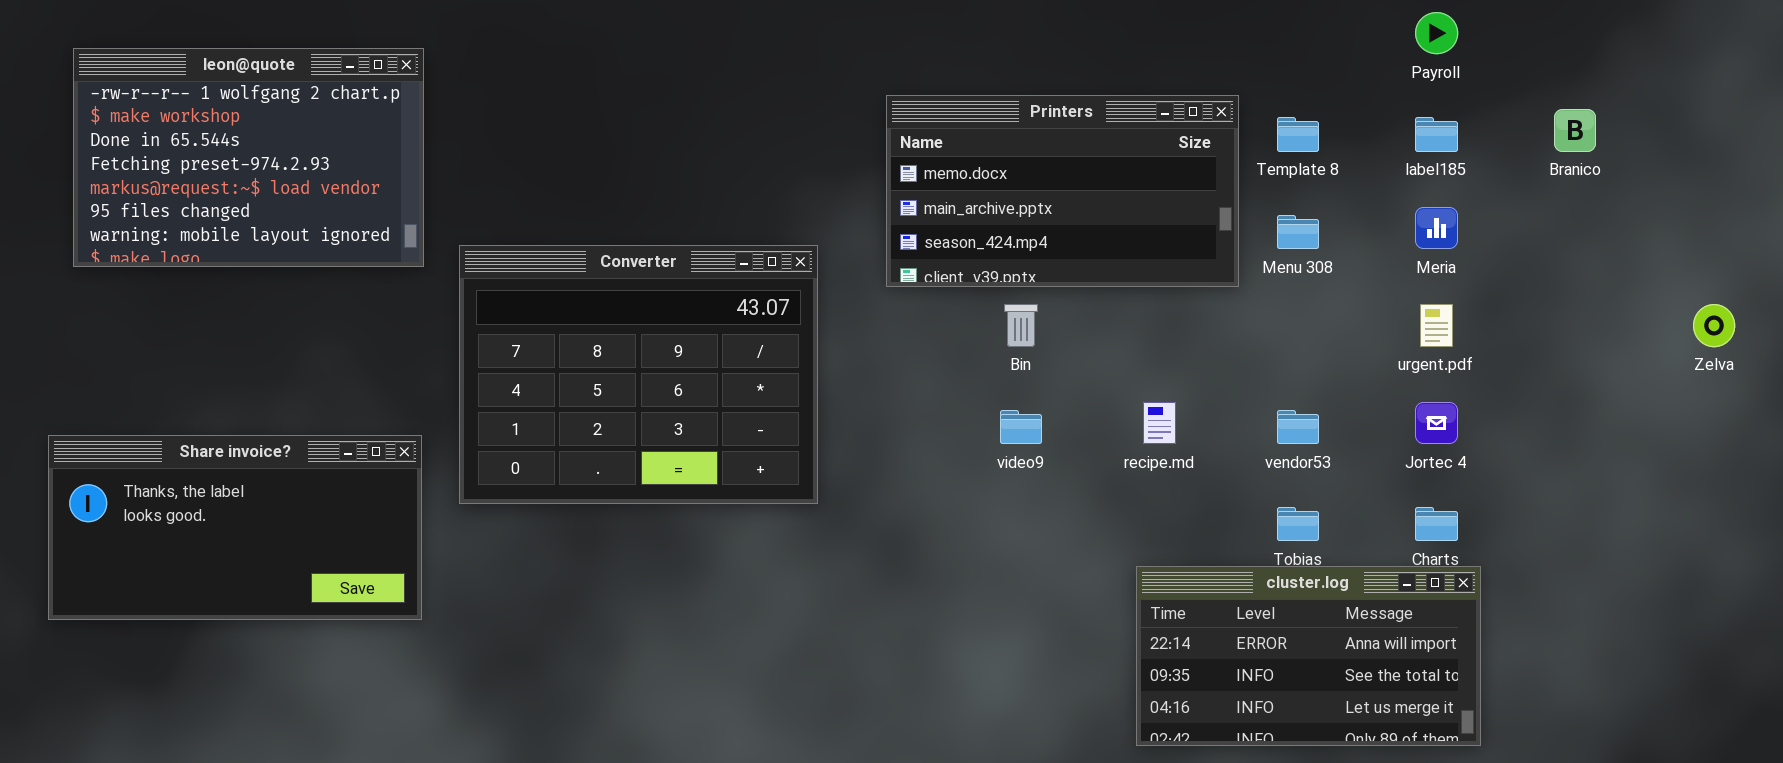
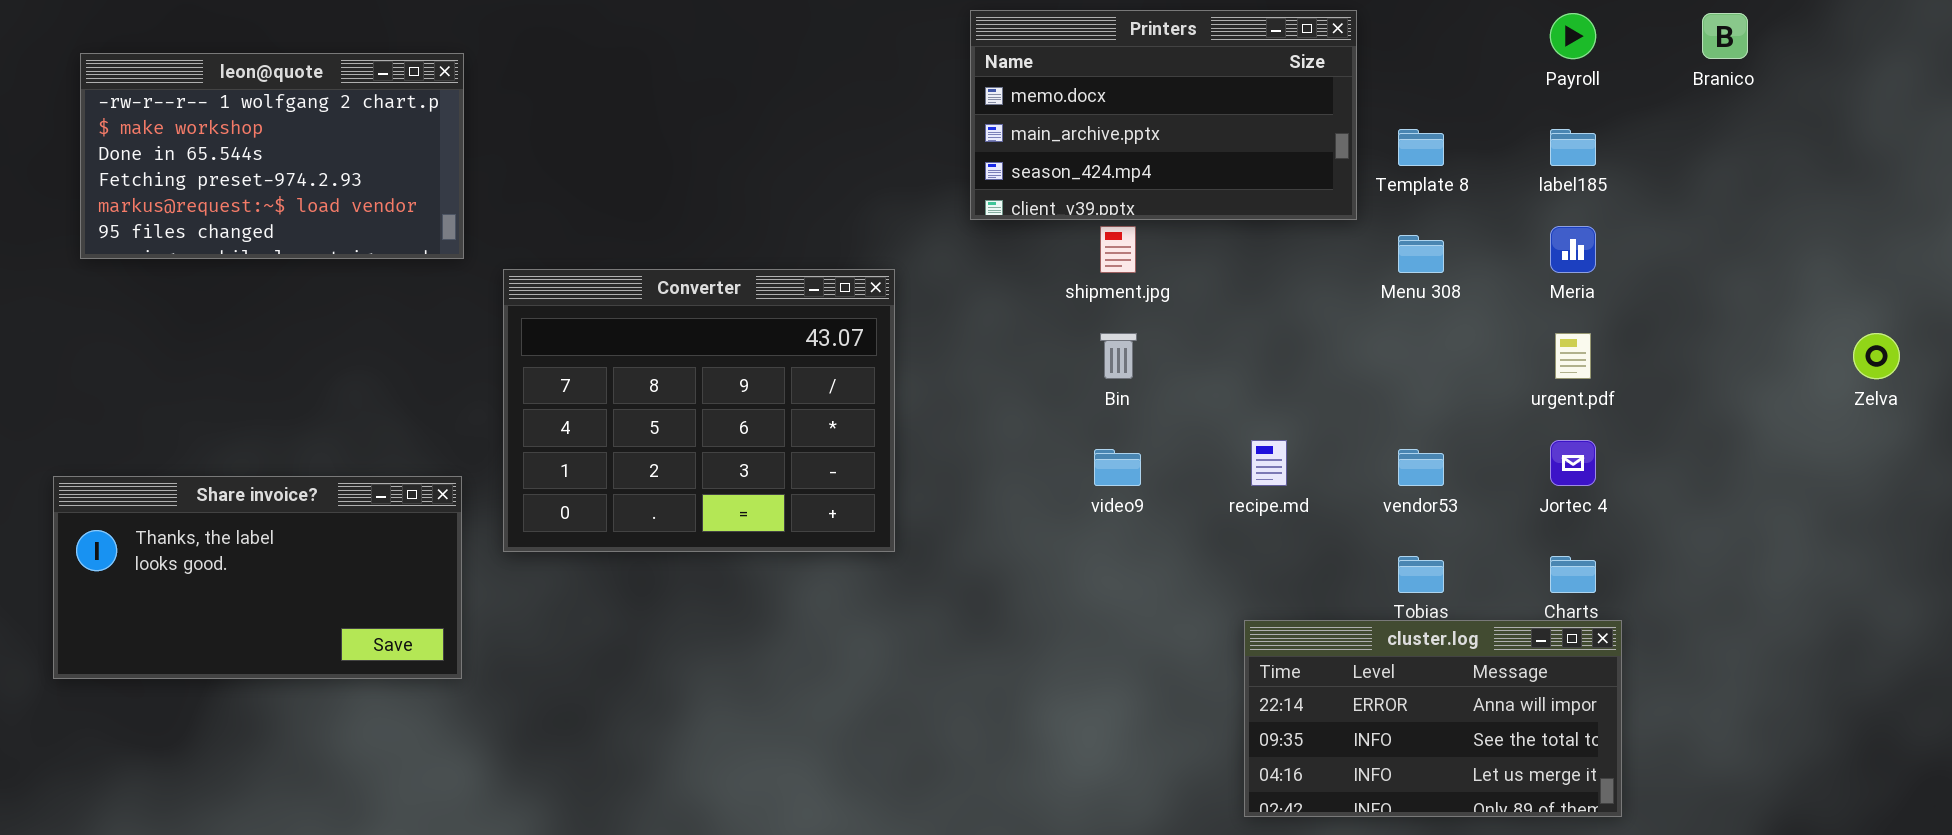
leon@quote: [73,48,424,267] -> [80,53,464,259], resized
Printers: [886,95,1239,287] -> [970,10,1357,220], moved
Branico: [1554,109,1596,152] -> [1702,13,1748,59], moved

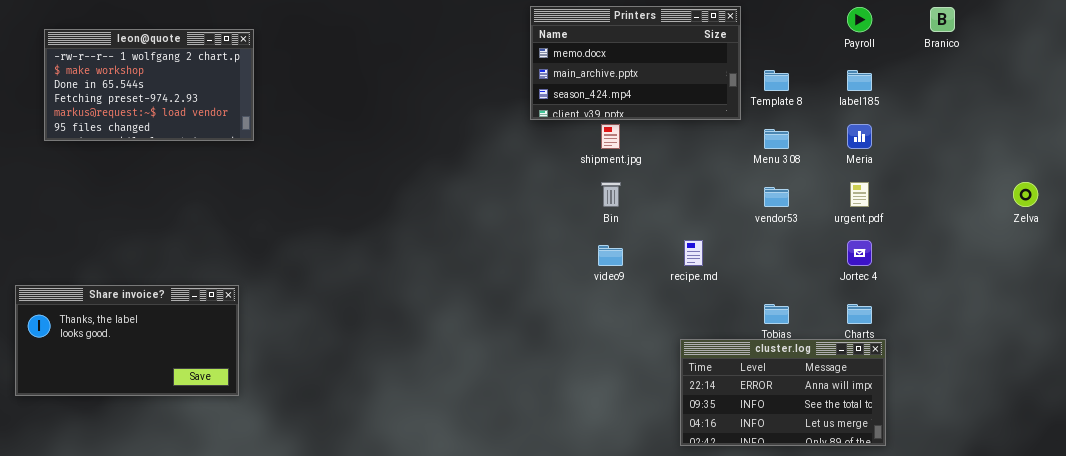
Converter: [503,269,895,552] -> none, closed
vendor53: [1398,449,1444,486] -> [764,187,789,207], moved
Share invoice?: [53,476,462,679] -> [15,285,239,396], moved

